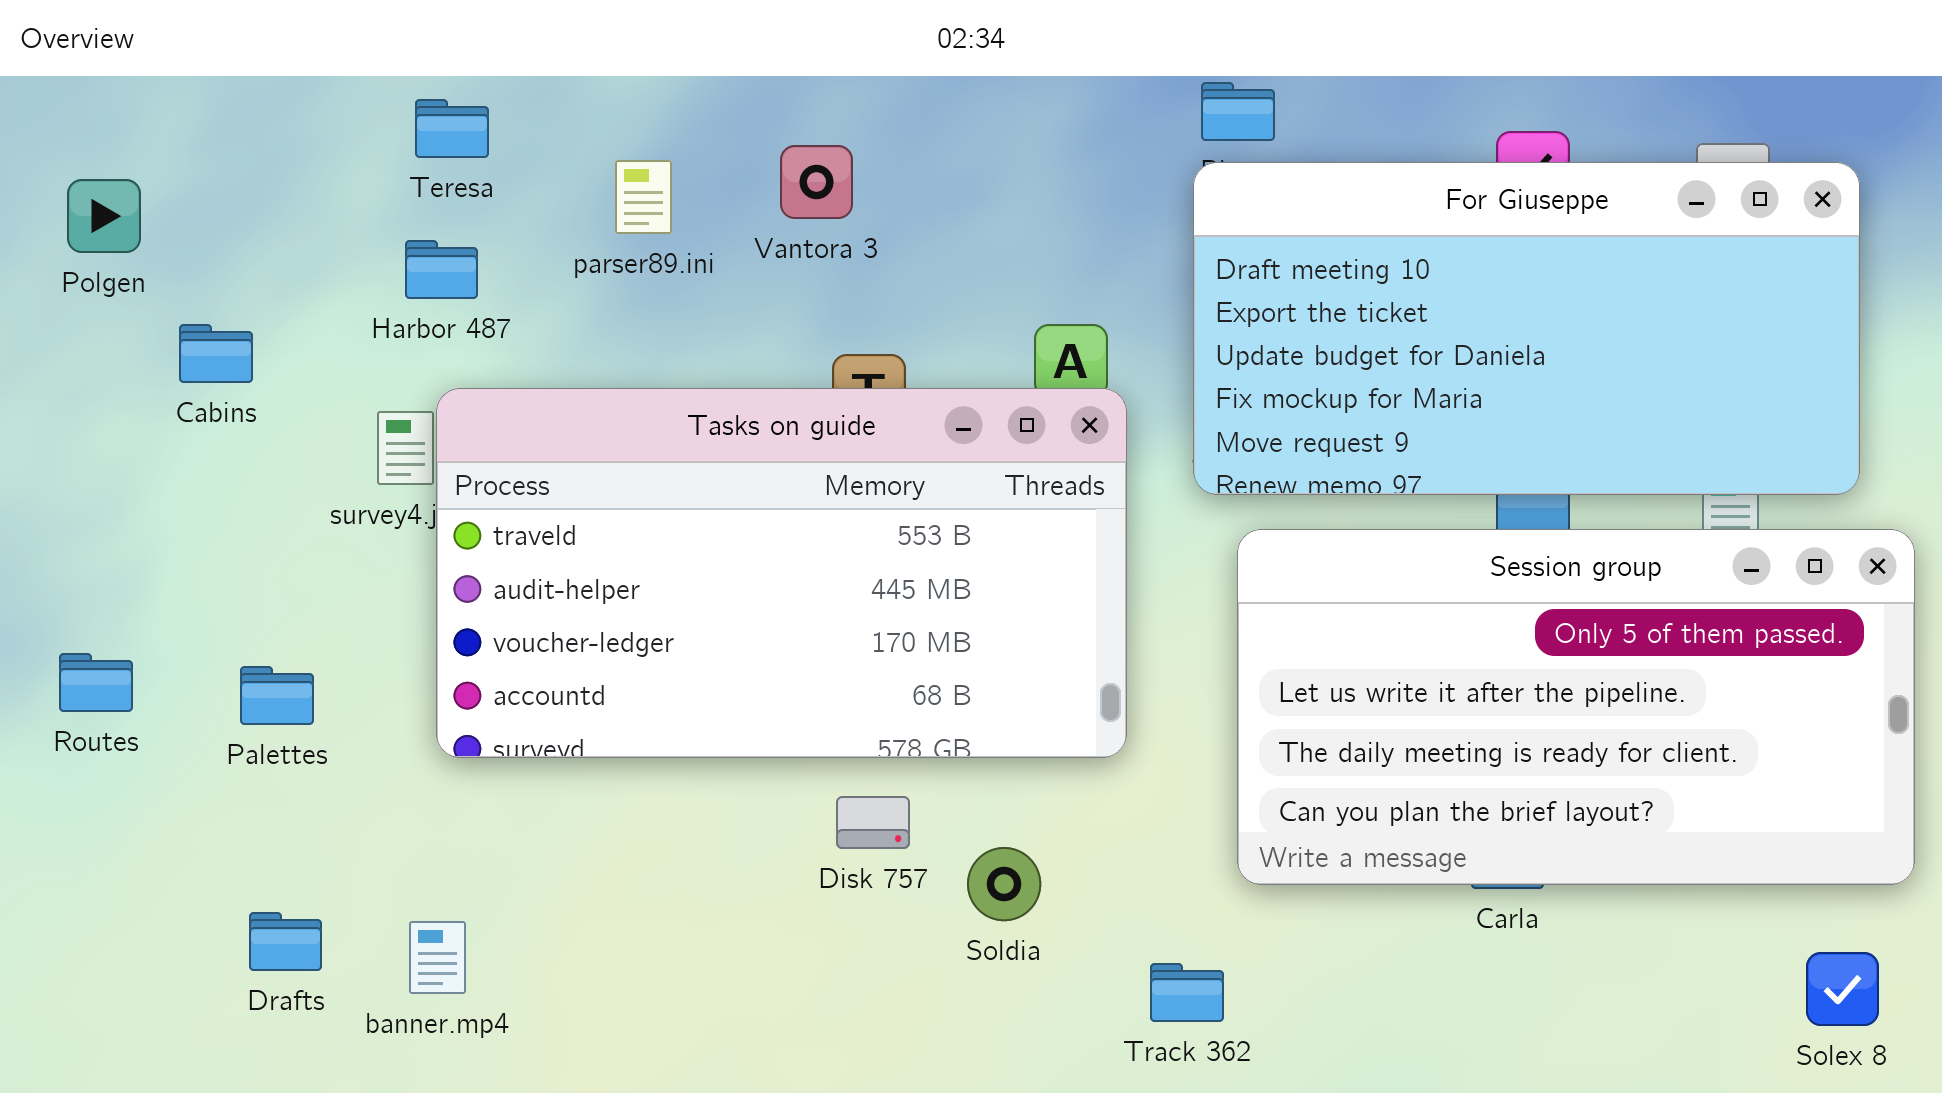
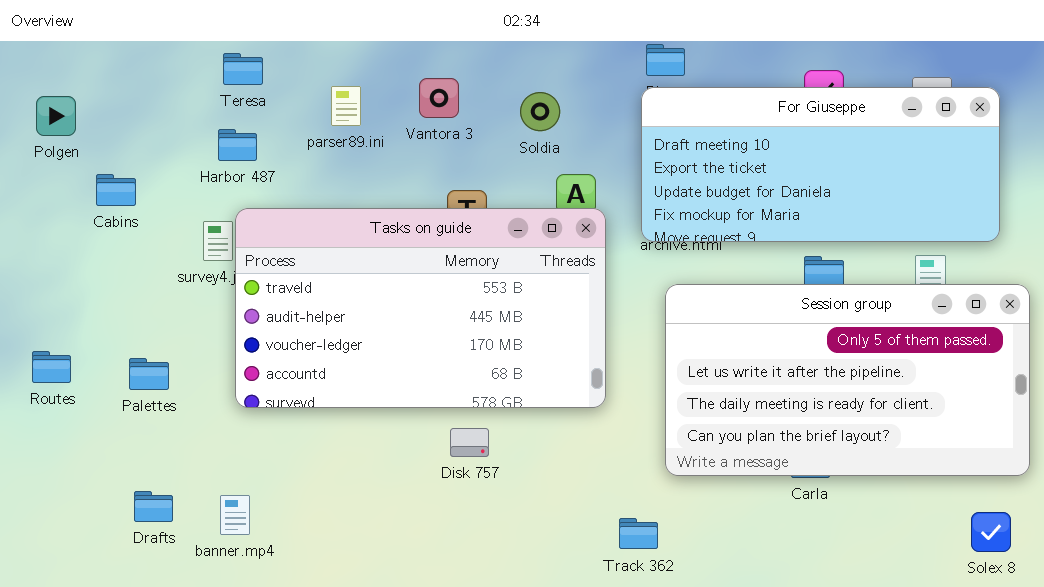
For Giuseppe: [1193,162,1860,495] -> [641,87,1000,242], resized
Soldia: [967,847,1041,921] -> [520,92,560,131], moved

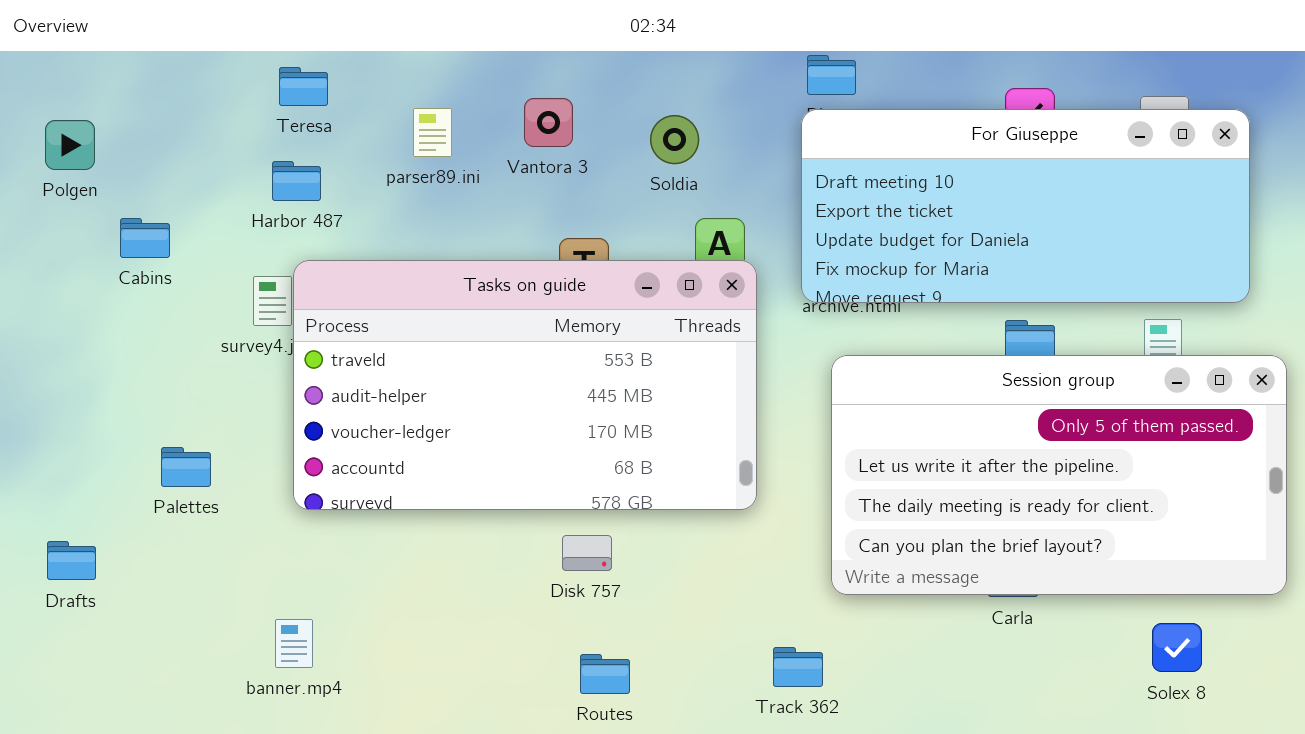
Routes: [32,351,71,383] -> [580,654,630,694], moved
Drafts: [134,491,173,522] -> [47,541,96,580], moved
Solex 8: [971,512,1011,552] -> [1152,623,1202,672], moved

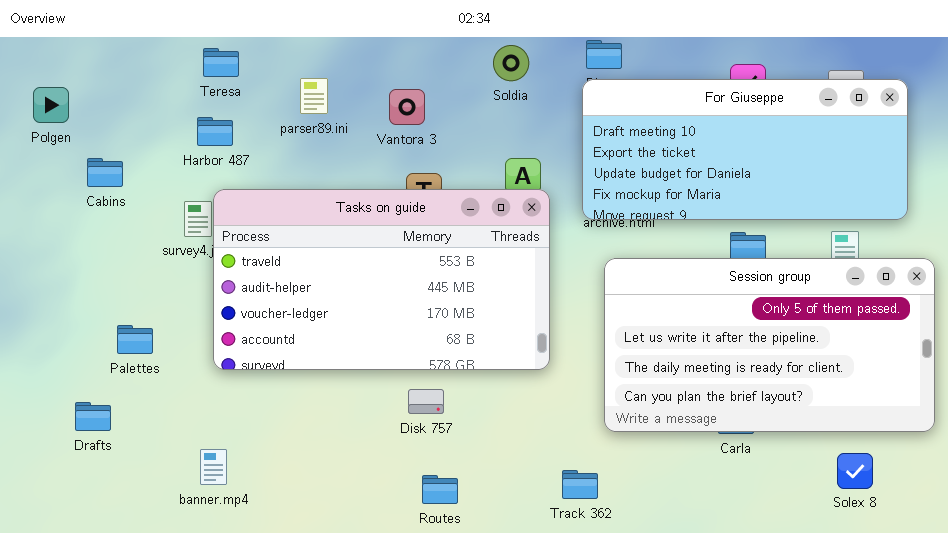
Vantora 3: [524,98,573,147] -> [389,89,425,125], moved
Soldia: [650,115,699,164] -> [493,45,529,81], moved
Drafts: [47,541,96,580] -> [75,402,111,431], moved

